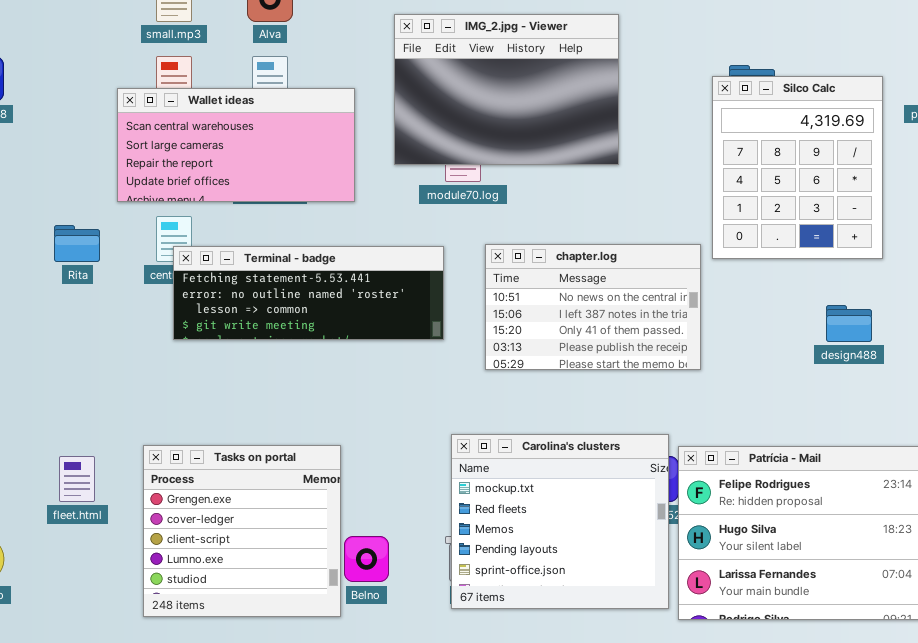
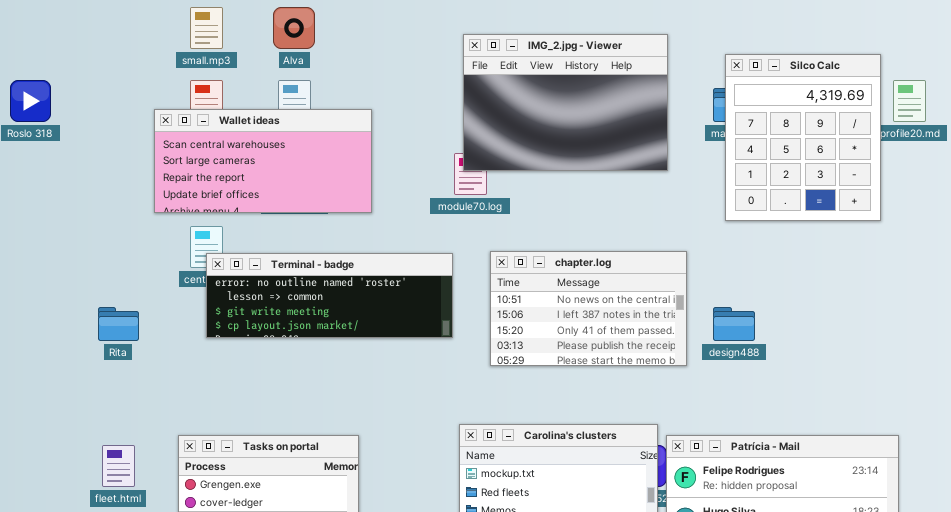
IMG_2.jpg - Viewer: [394,14,619,165] -> [463,34,668,171], moved
Silco Calc: [712,76,883,259] -> [725,54,881,221], moved
Rita: [54,225,100,262] -> [98,307,139,341], moved
Terminal - badge: [173,246,444,340] -> [206,253,453,338], scrolled down 1 row
design488: [826,305,872,342] -> [713,307,755,341], moved

